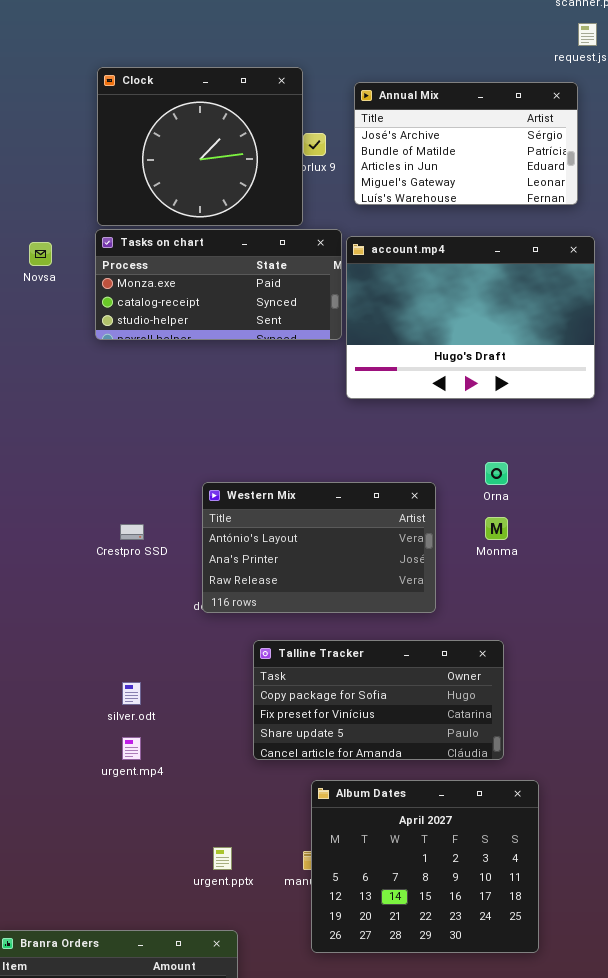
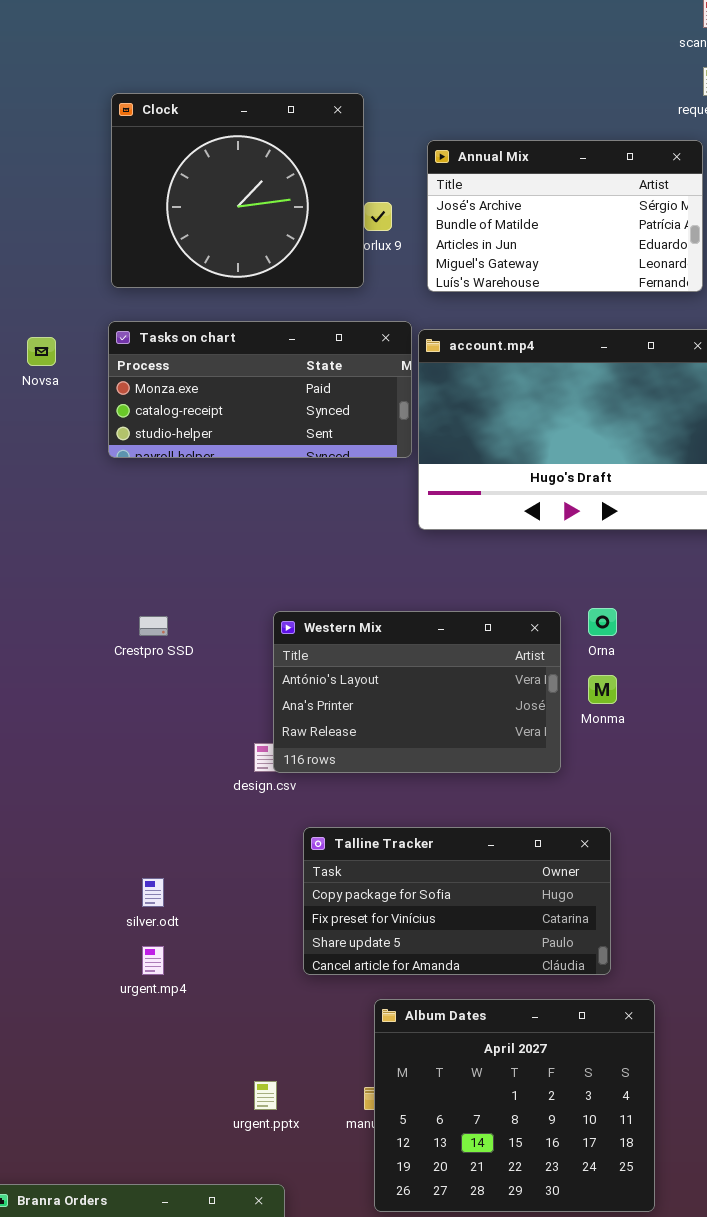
Clock: [97,67,303,226] -> [111,93,364,288], moved
Western Mix: [202,482,436,613] -> [273,611,561,773], moved
Crestpro SSD: [120,524,144,540] -> [139,616,168,636], moved

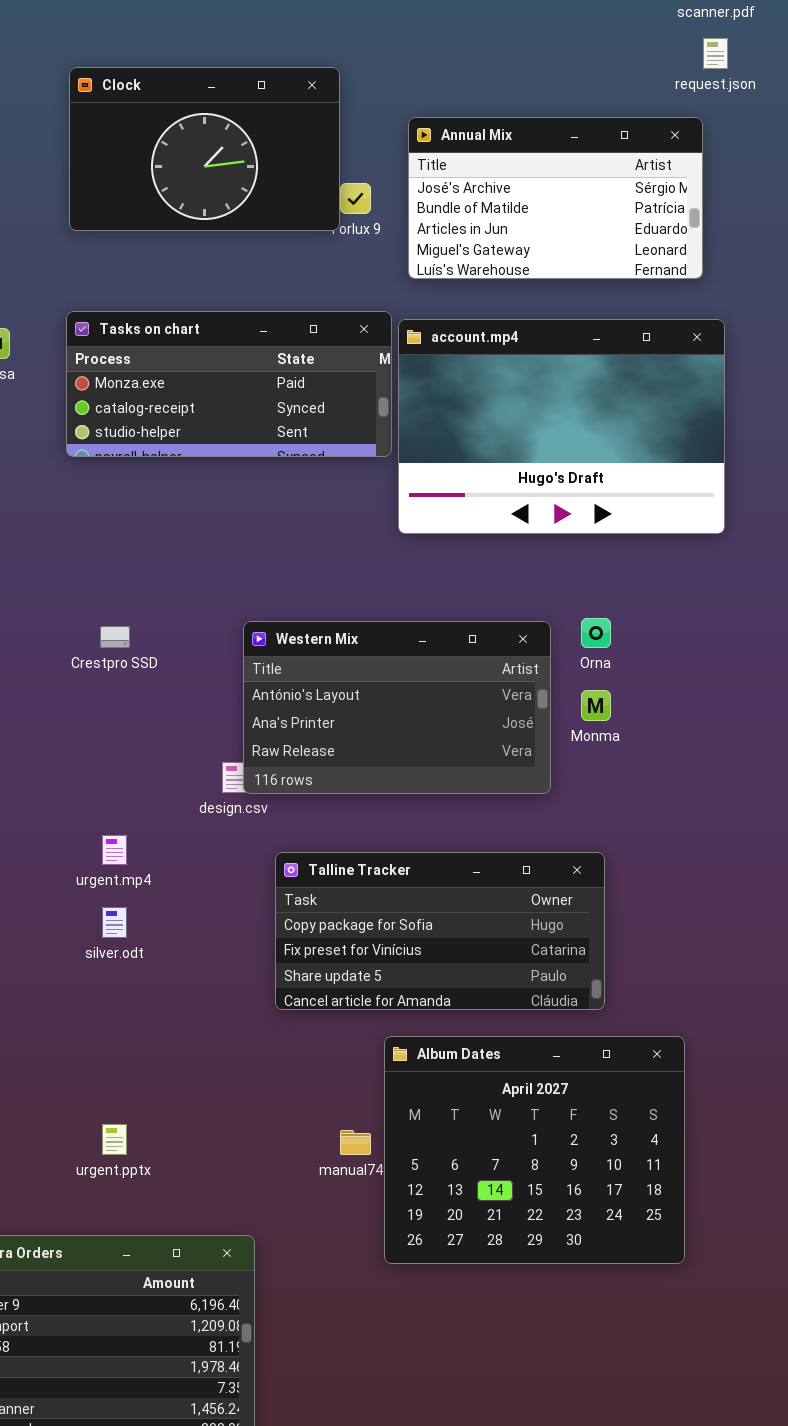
Clock: [111,93,364,288] -> [69,67,340,231], resized
urgent.mp4: [142,946,164,975] -> [102,835,127,865], moved
Album Dates: [374,999,655,1212] -> [384,1036,685,1264], moved
urgent.pptx: [254,1081,277,1110] -> [102,1124,127,1155], moved

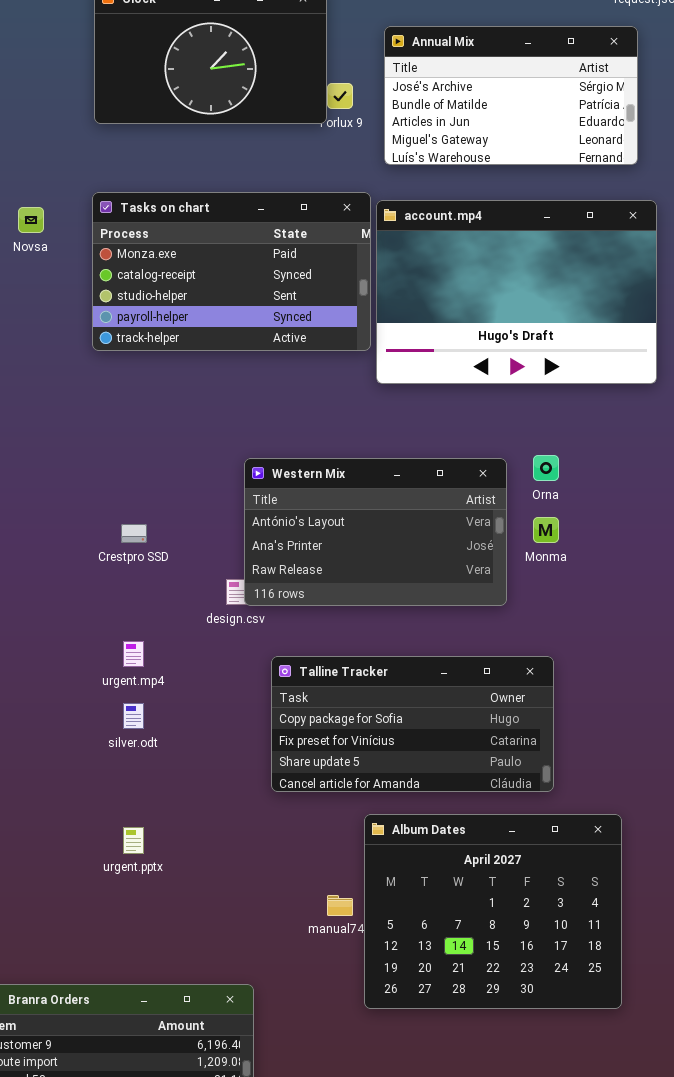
Tasks on chart: [66,311,392,457] -> [92,192,371,351], resized
Crestpro SSD: [100,626,130,648] -> [121,524,147,543], moved
urgent.pptx: [102,1124,127,1155] -> [123,827,144,854], moved

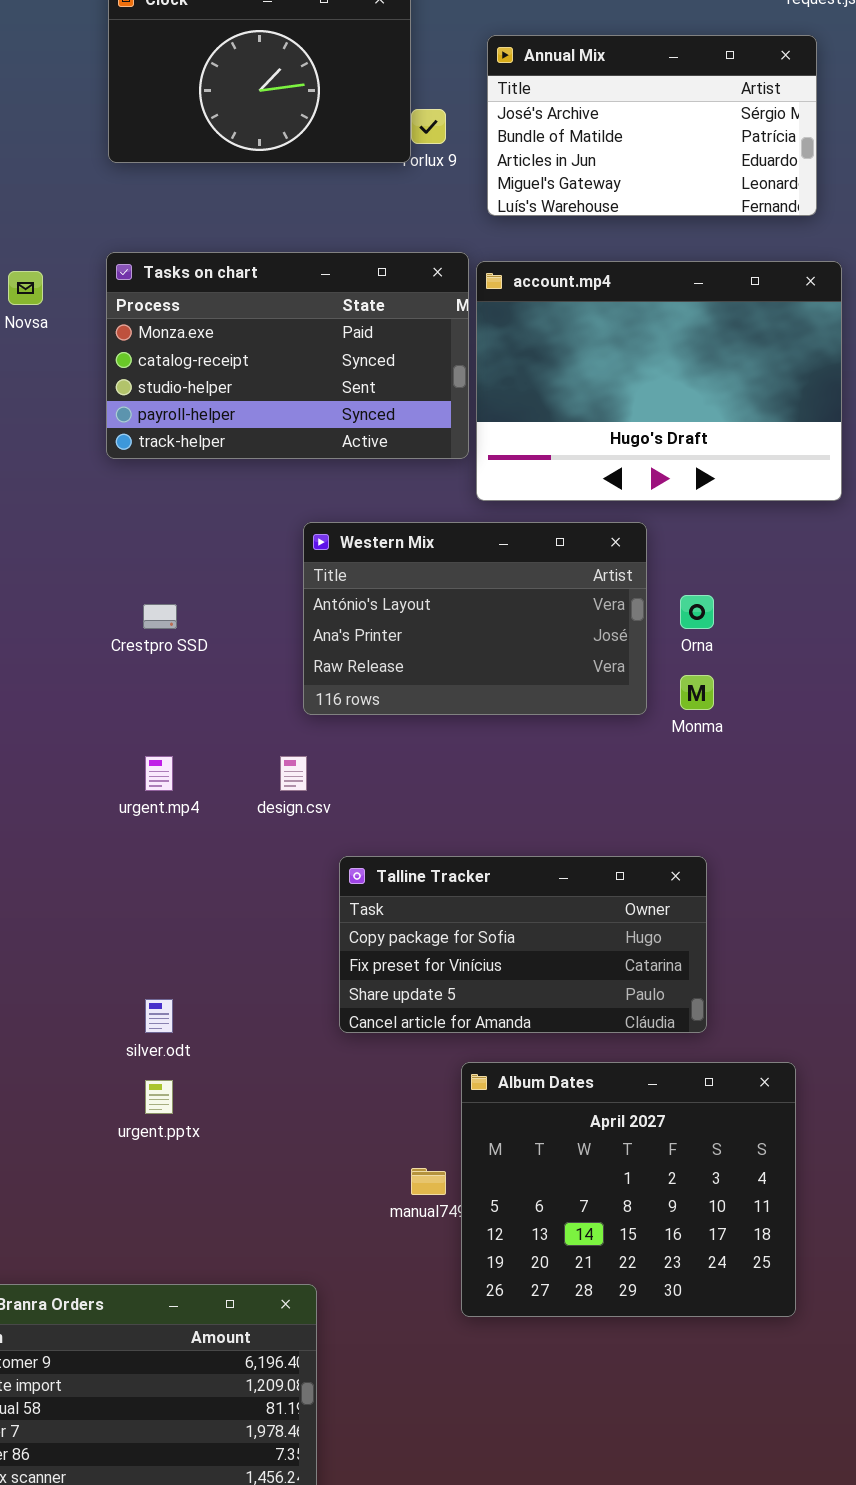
Western Mix: [244,458,507,606] -> [303,522,647,715], moved
Crestpro SSD: [121,524,147,543] -> [143,604,177,629], moved
urgent.mp4: [123,641,144,667] -> [145,756,173,791], moved
silver.odt: [123,703,144,729] -> [145,999,173,1033], moved

